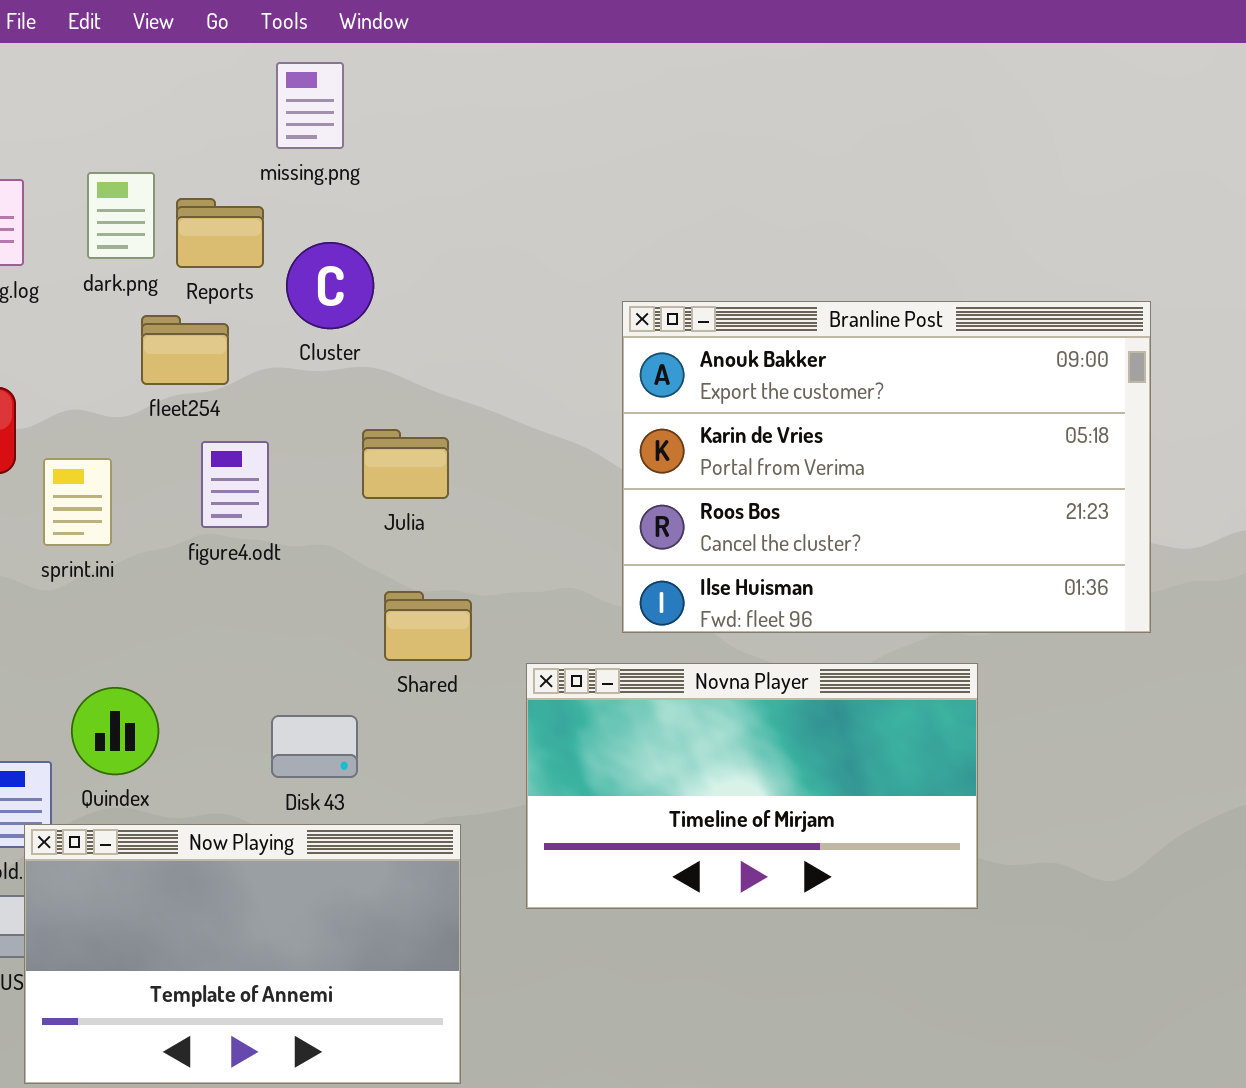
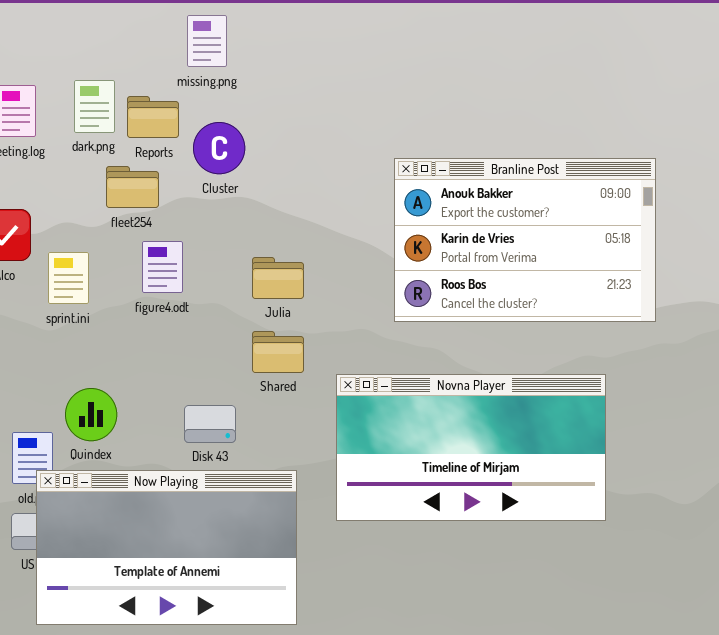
Branline Post: [622,301,1151,633] -> [394,158,656,322], resized
Julia: [362,429,449,499] -> [252,257,304,299], moved

